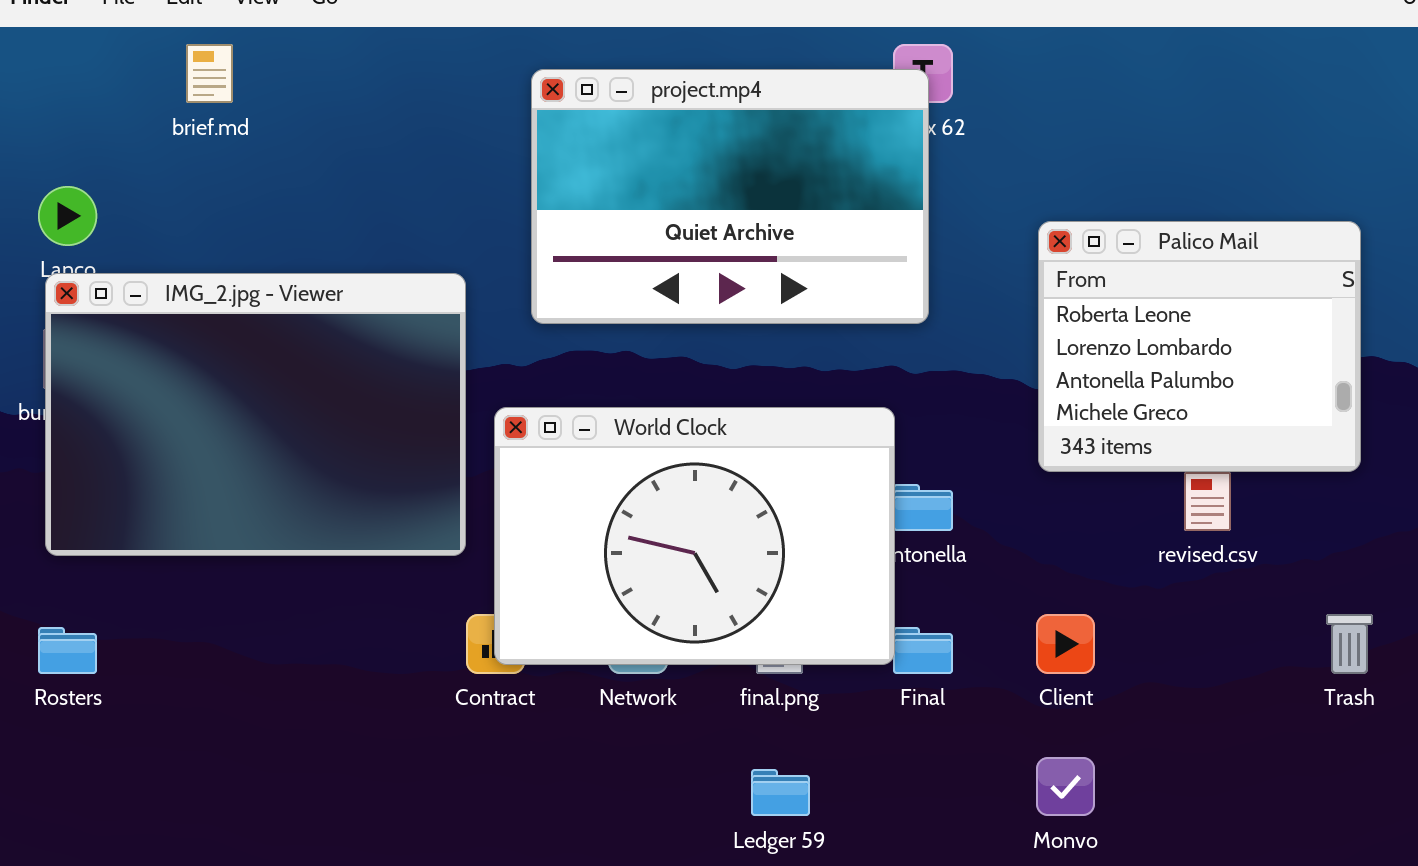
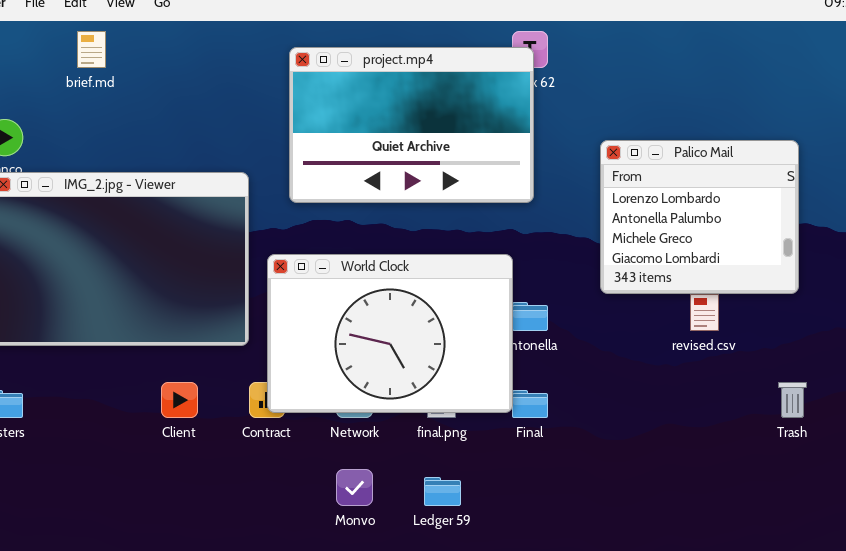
Palico Mail: [1038,221,1361,472] -> [600,140,799,294], scrolled down 1 row
Client: [1036,614,1095,674] -> [161,382,198,418], moved
Monvo: [1036,757,1095,816] -> [336,469,373,506], moved

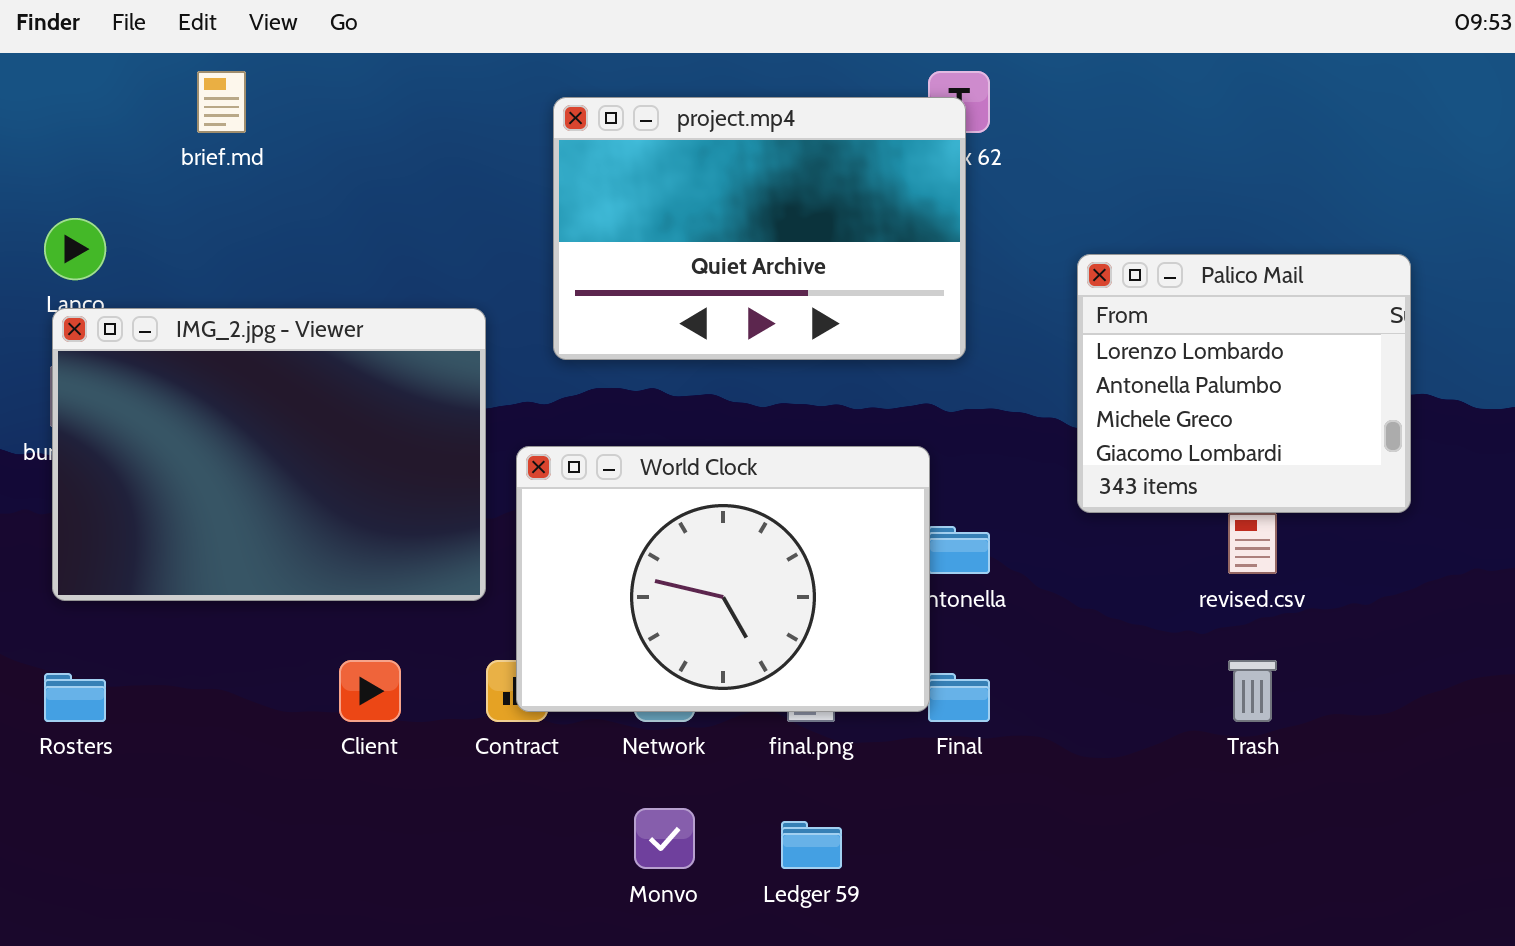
Trash: [778,382,807,418] -> [1228,660,1277,722], moved

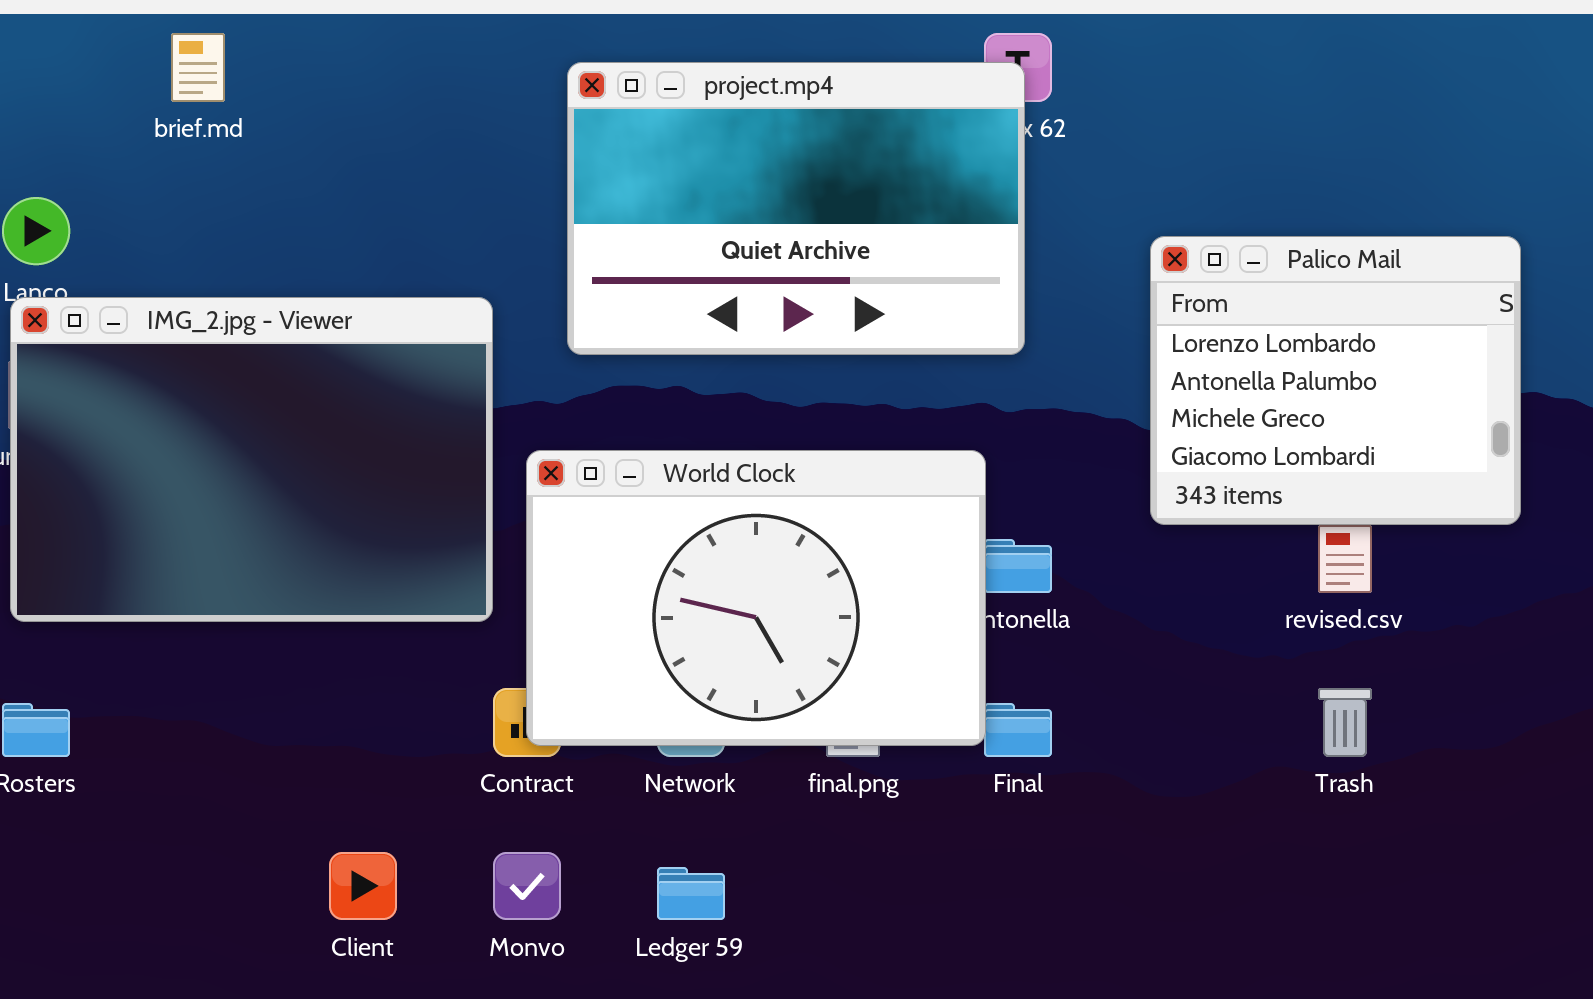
Client: [339,660,401,722] -> [329,852,397,920], moved
Monvo: [634,808,695,869] -> [493,852,561,920], moved
Ledger 59: [781,821,842,869] -> [657,867,725,920], moved

